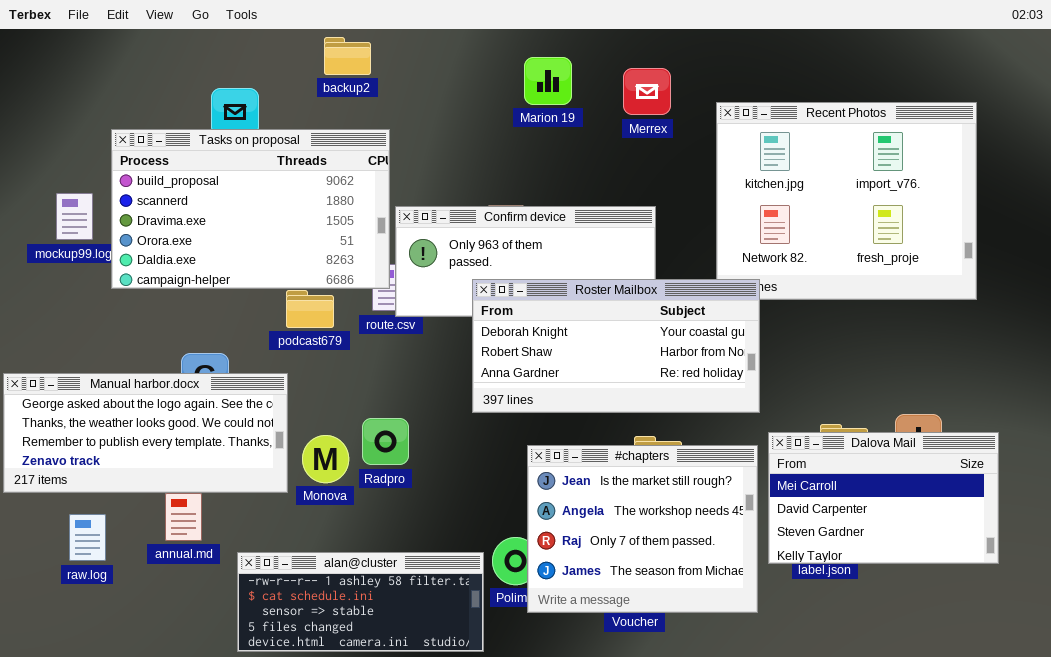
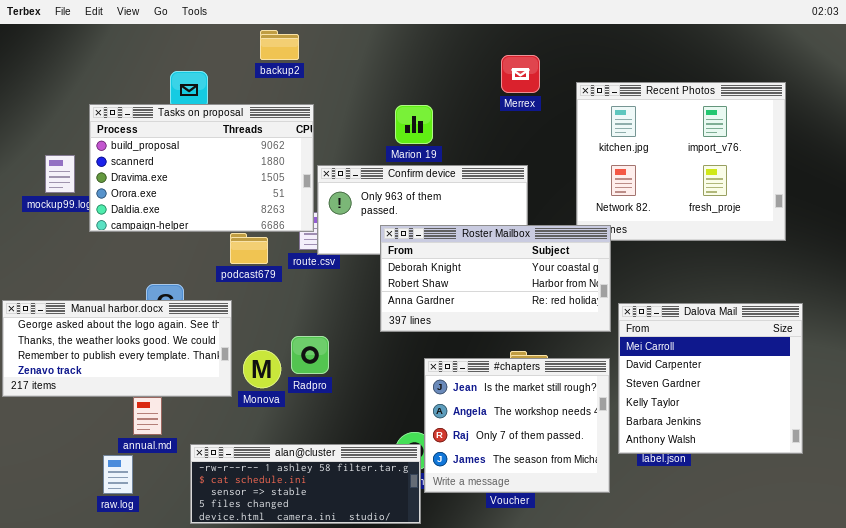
Marion 19: [524,57,572,105] -> [395,105,433,144], moved
Dalova Mail: [768,432,999,564] -> [618,303,803,454], resized
raw.log: [69,514,106,561] -> [103,455,133,494], moved
alan@cluster: [237,552,484,652] -> [190,444,421,524], resized

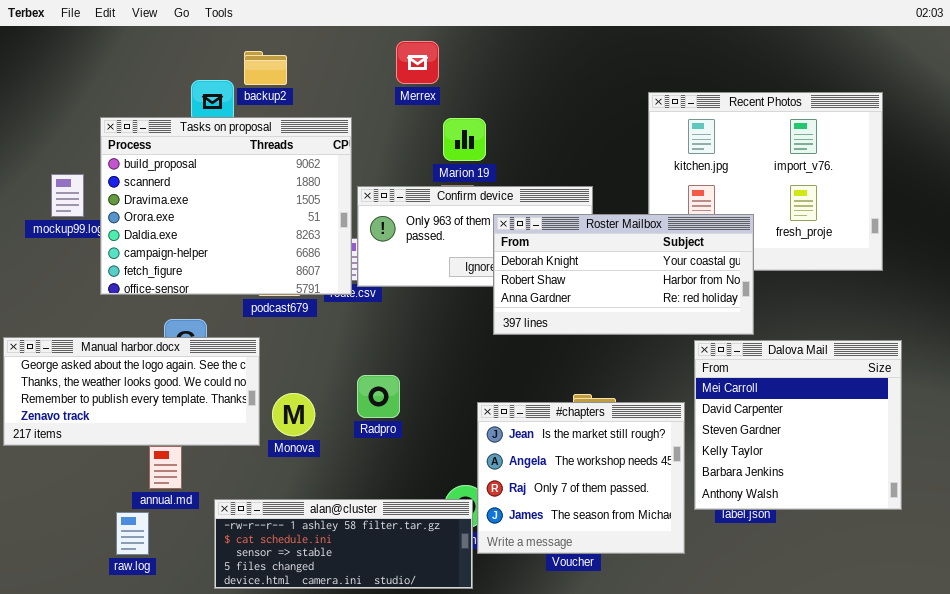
backup2: [260,30,299,60] -> [244,51,287,85], moved
Merrex: [501,55,540,93] -> [396,41,439,84], moved
Tasks on proposal: [89,104,314,232] -> [100,117,352,295], resized
Roster Mailbox: [380,225,611,332] -> [493,214,754,335], moved
Radpro: [291,336,329,374] -> [357,375,400,418], moved

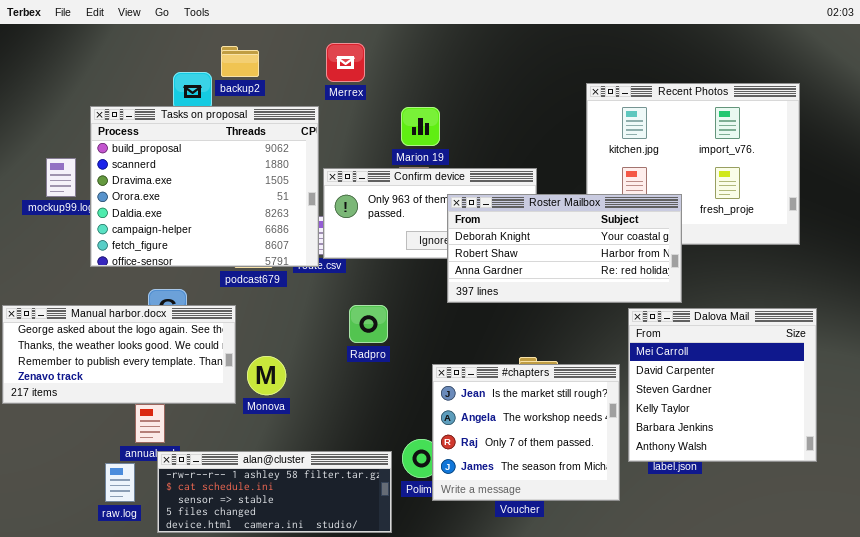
Merrex: [396,41,439,84] -> [326,43,365,82], moved
Radpro: [357,375,400,418] -> [349,305,388,343], moved
alan@cluster: [214,499,473,589] -> [157,451,392,533], moved

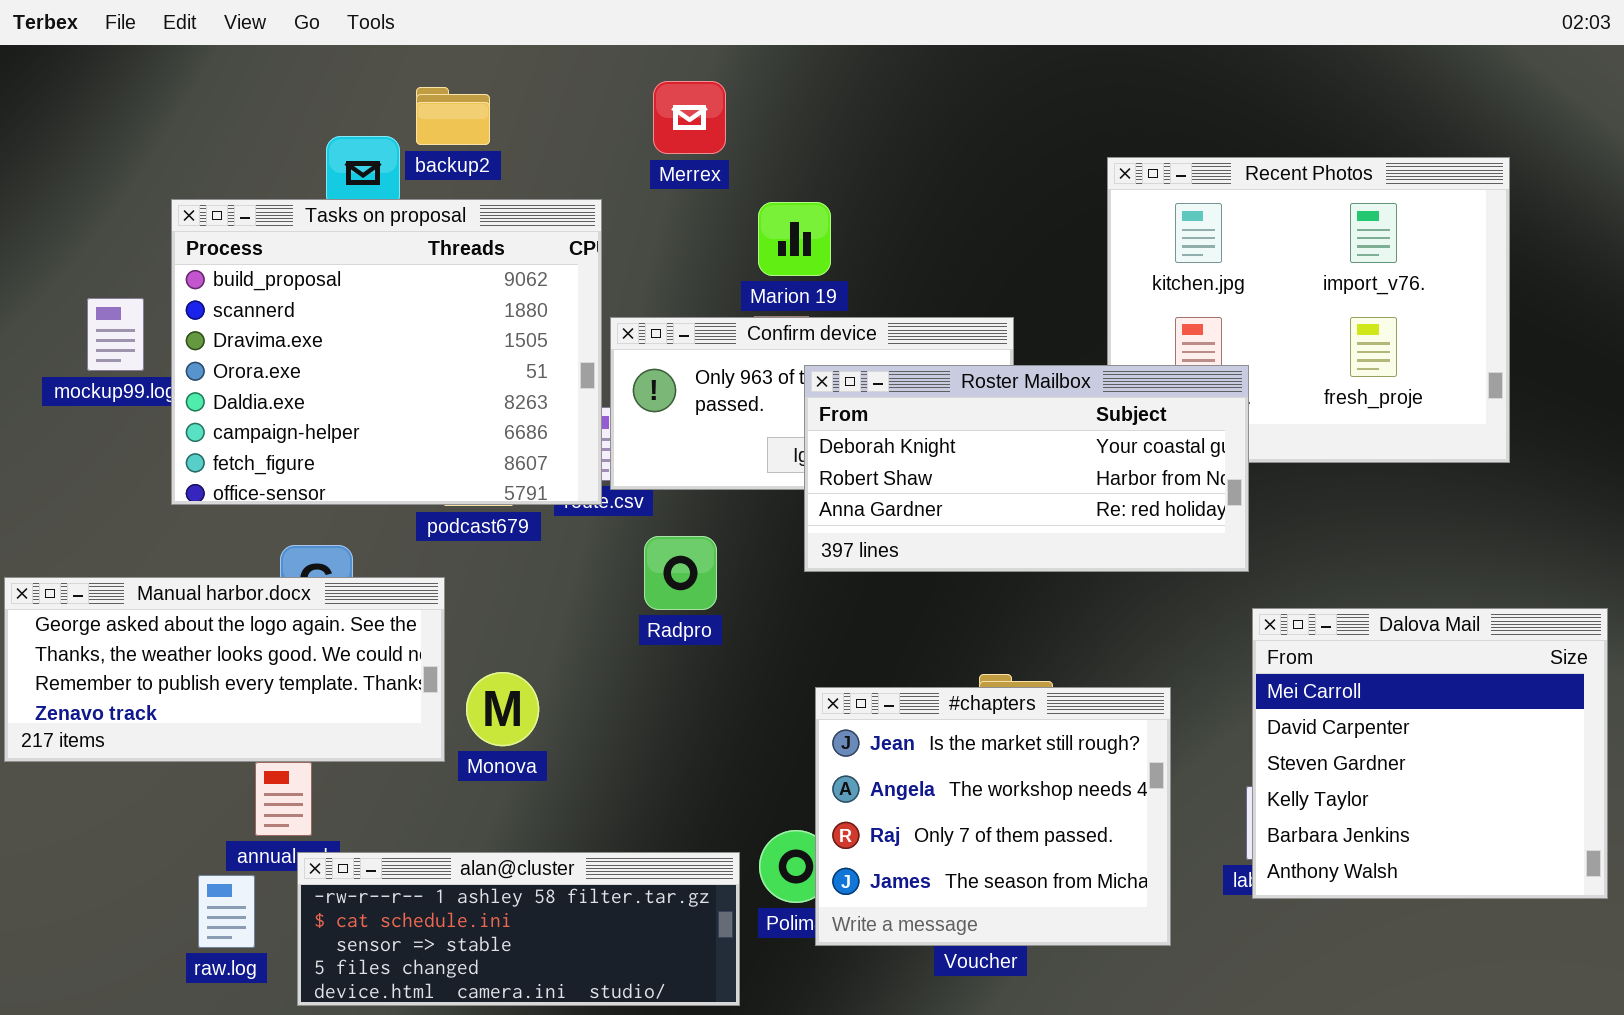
Merrex: [326,43,365,82] -> [653,81,726,154], moved
Roster Mailbox: [447,194,682,303] -> [804,365,1249,572], moved
Radpro: [349,305,388,343] -> [644,536,717,610], moved
Dalova Mail: [628,308,817,462] -> [1252,608,1608,899], moved

